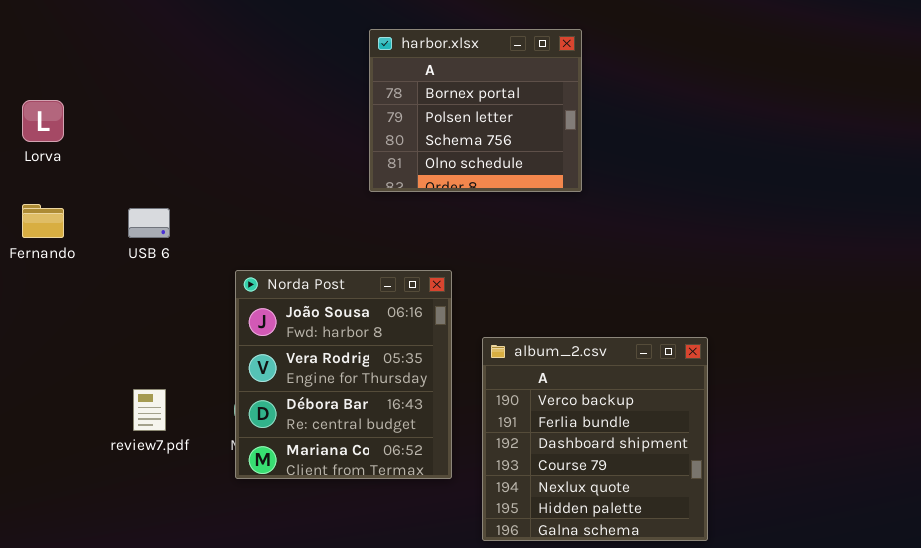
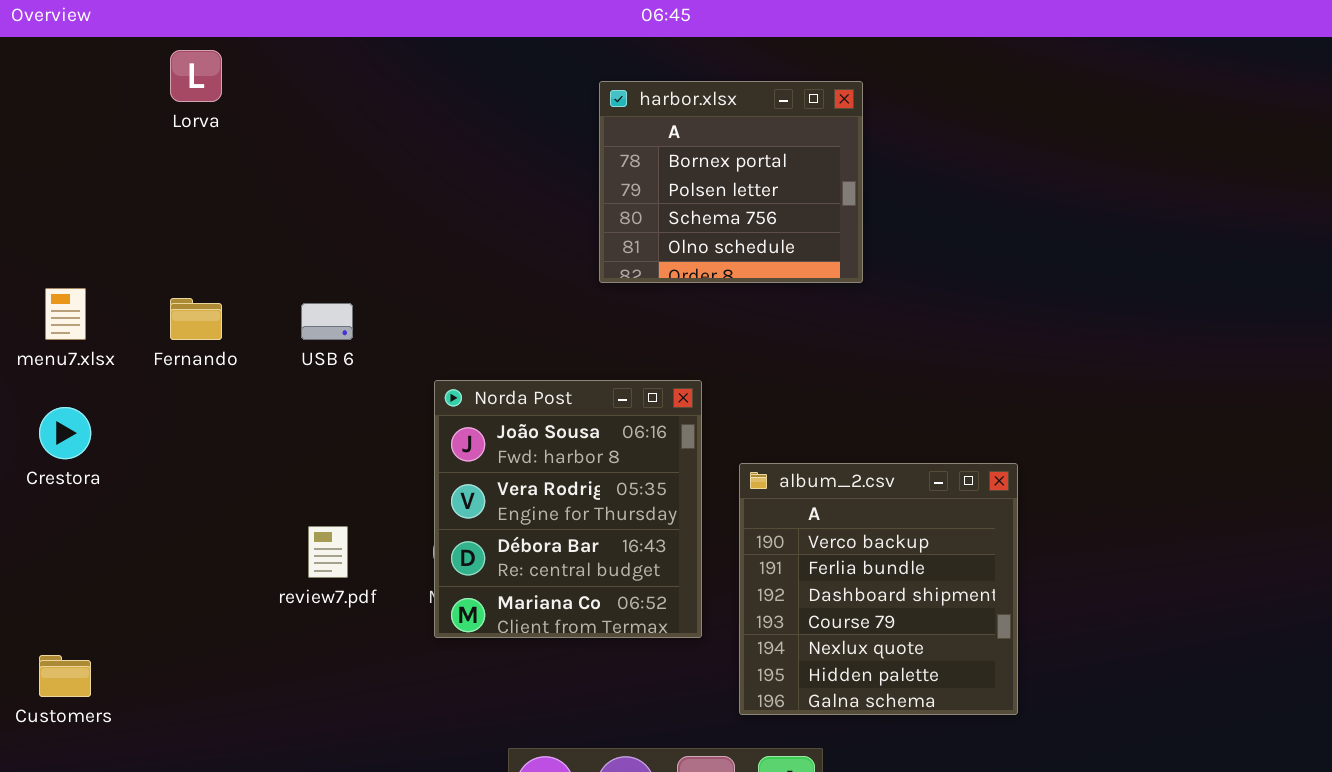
Lorva: [22,100,64,142] -> [170,50,222,102], moved

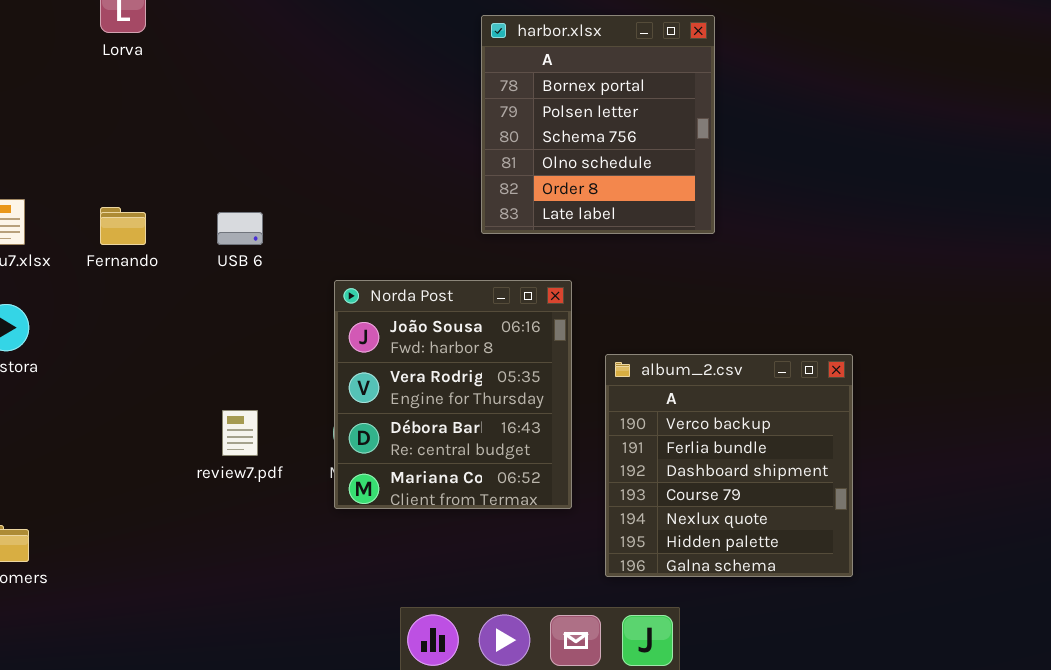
harbor.xlsx: [599,81,863,283] -> [481,15,715,234], resized

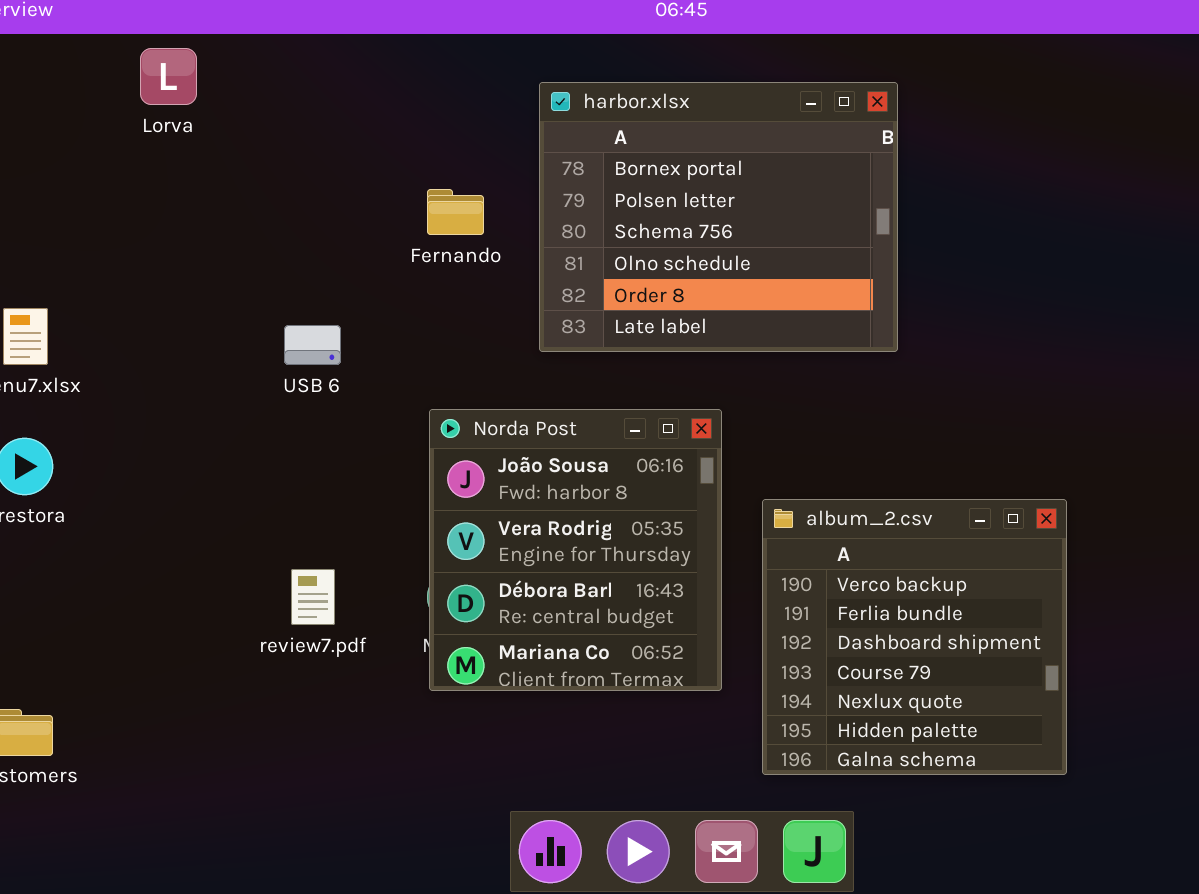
harbor.xlsx: [481,15,715,234] -> [539,82,898,352], resized
Fernando: [100,207,146,245] -> [427,189,484,235], moved

